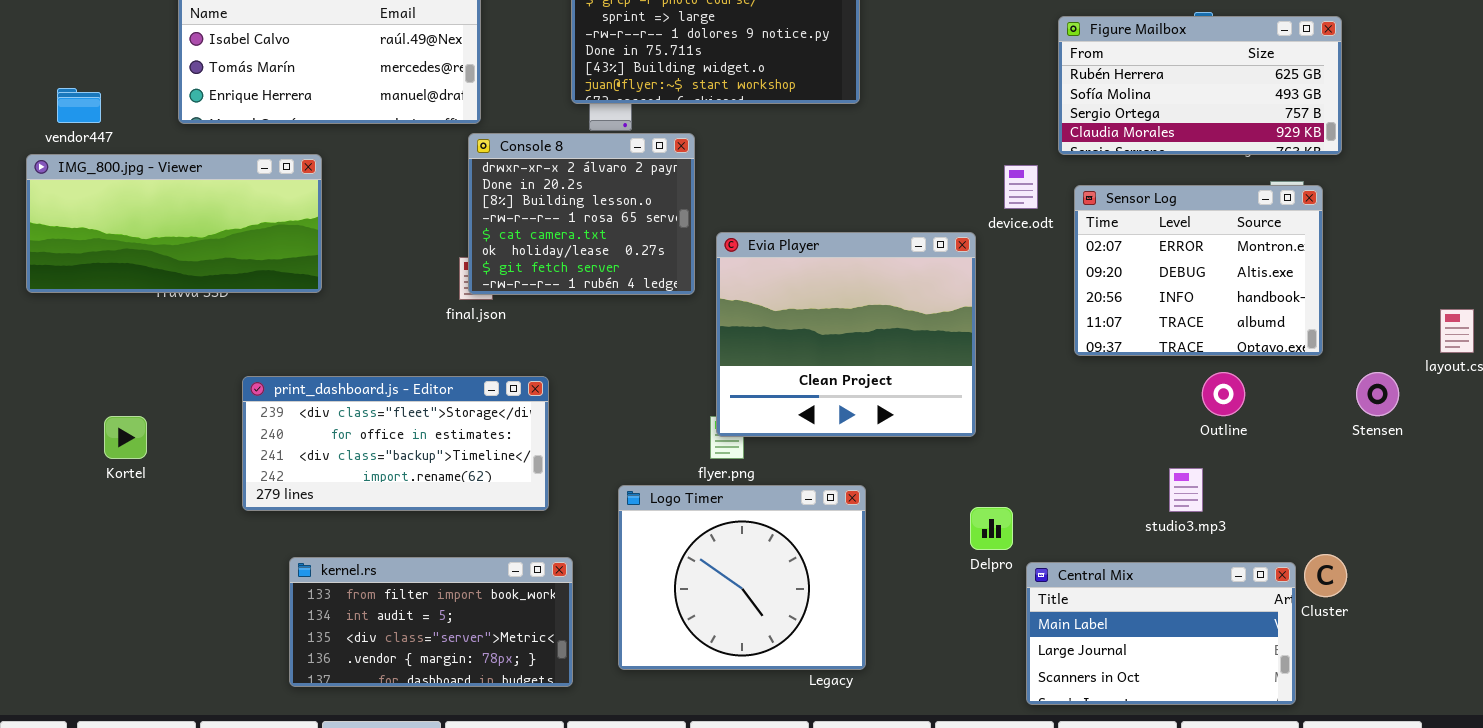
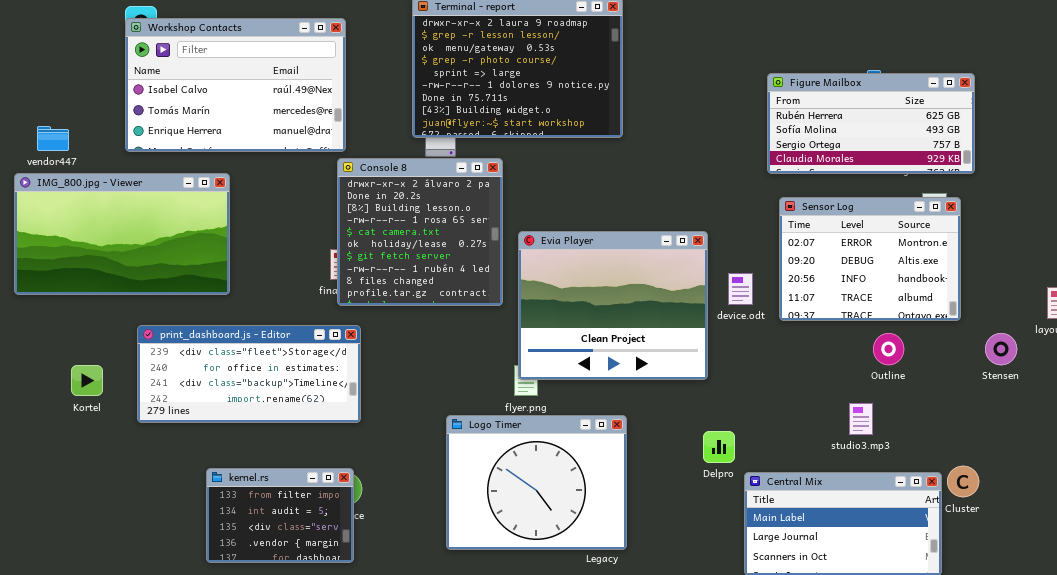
Console 8: [468,133,695,295] -> [337,158,503,306], resized
IMG_800.jpg - Viewer: [26,154,322,293] -> [14,173,230,295], resized
device.odt: [1004,165,1038,209] -> [728,273,753,305], moved
print_dashboard.js - Editor: [242,376,549,511] -> [137,325,361,423], moved
kernel.rs: [289,557,573,687] -> [206,468,354,563], resized

